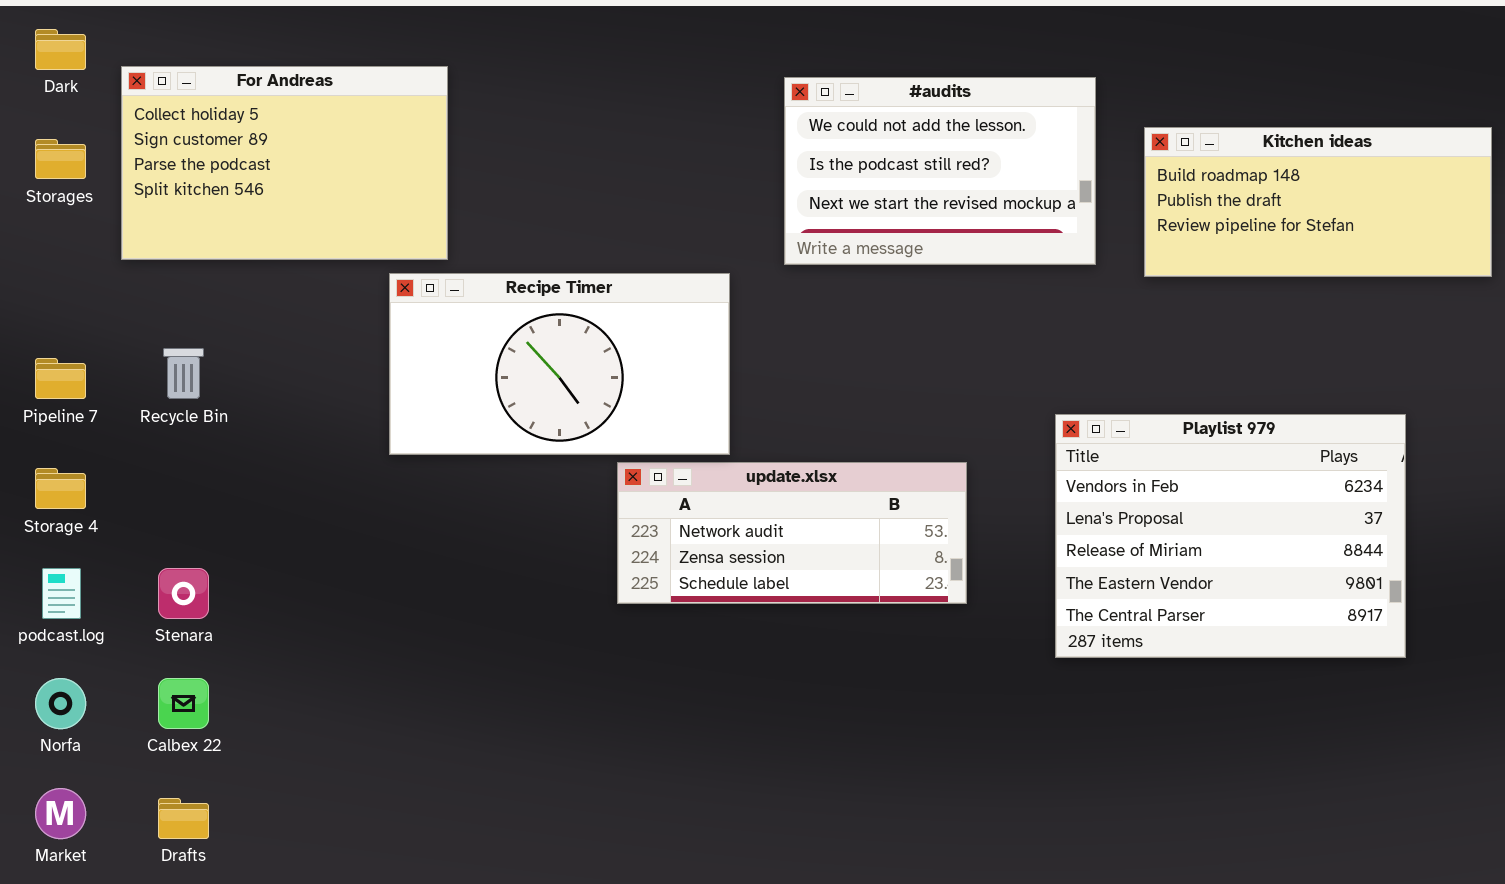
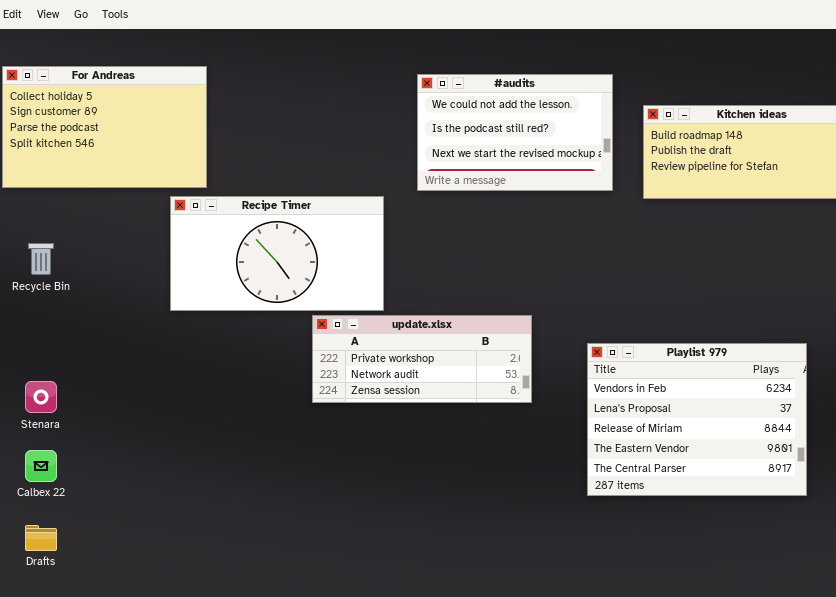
Playlist 979: [1055,414,1406,658] -> [587,343,807,496], moved
update.xlsx: [617,462,967,604] -> [312,315,532,403], scrolled up 1 row

